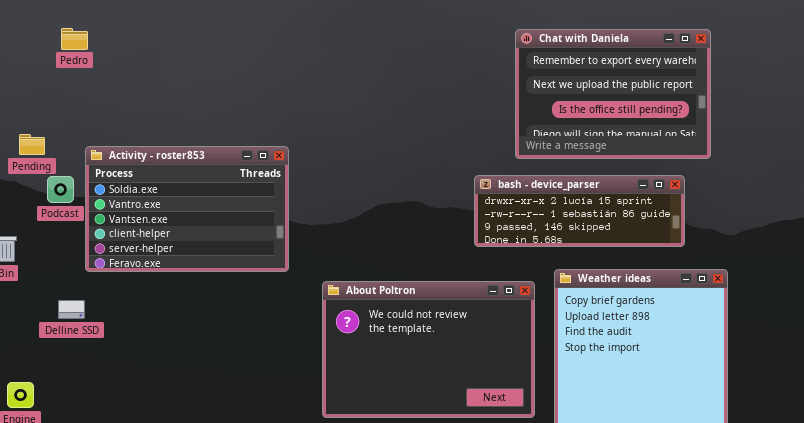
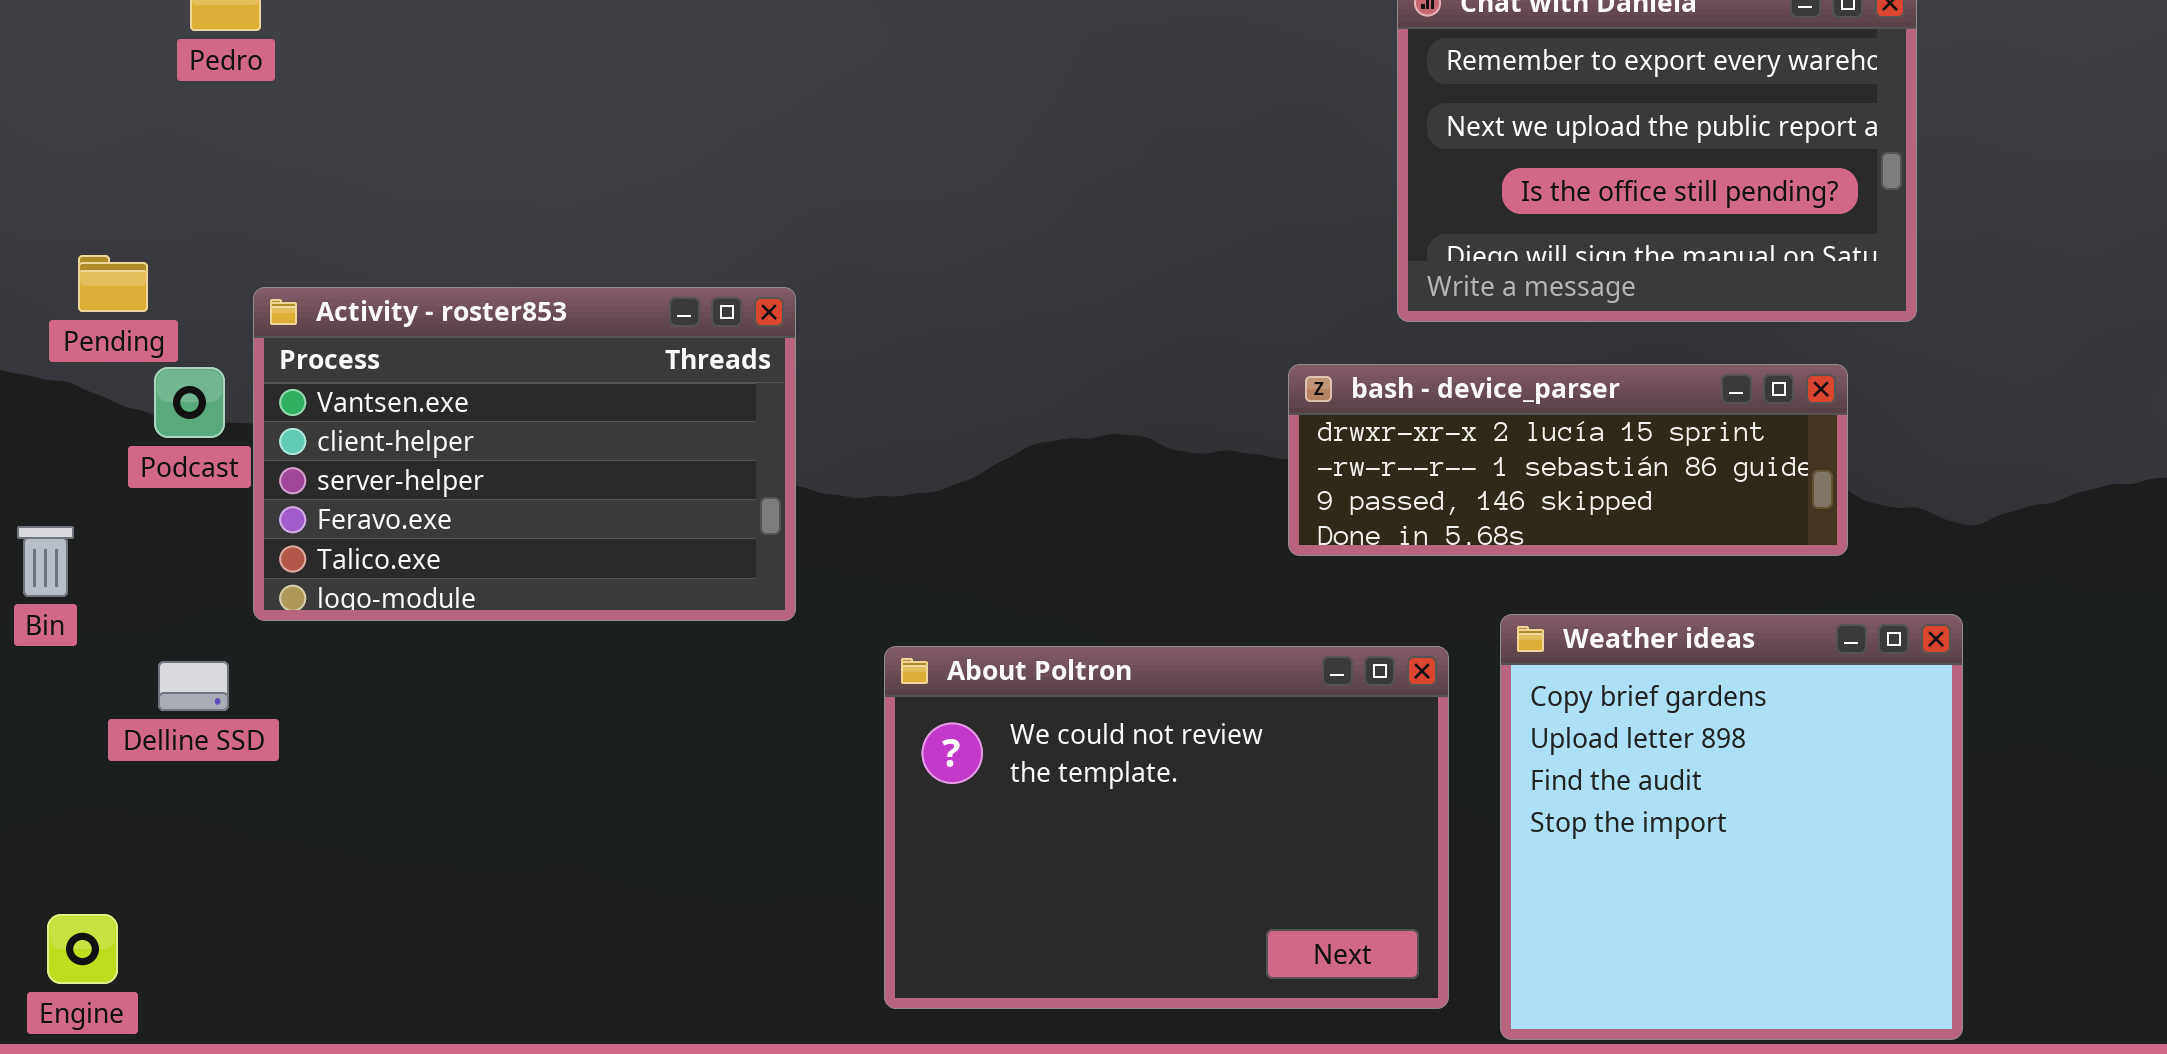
Activity - roster853: [85,146,289,272] -> [253,287,796,621], scrolled down 2 rows
Delline SSD: [58,300,85,319] -> [158,661,229,711], moved

